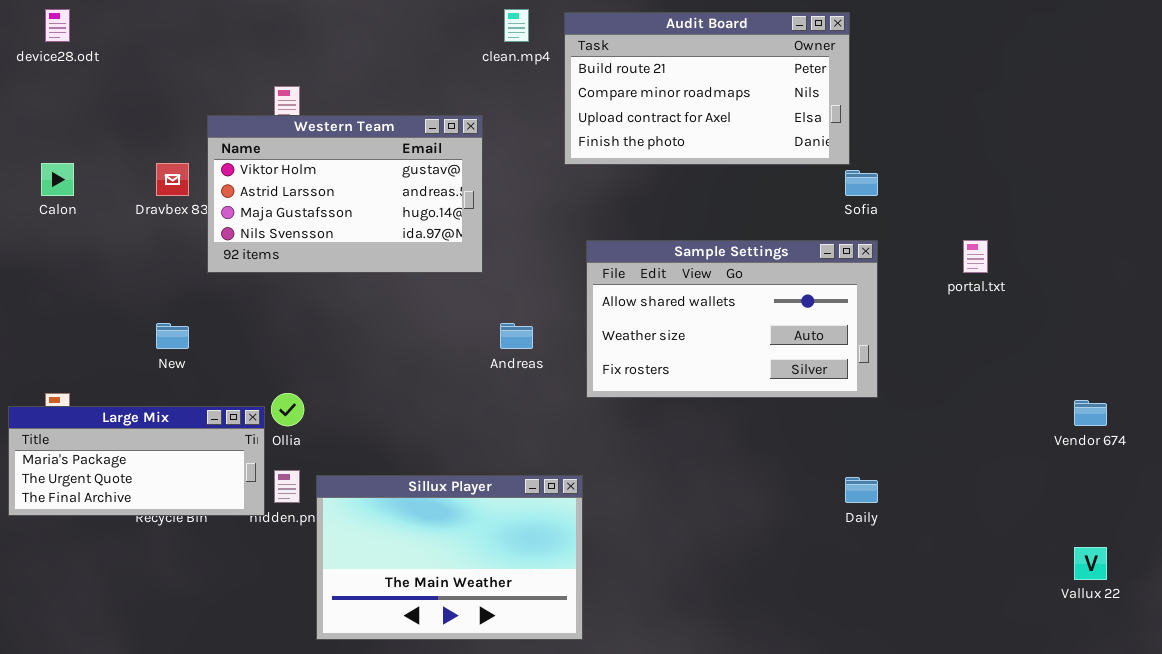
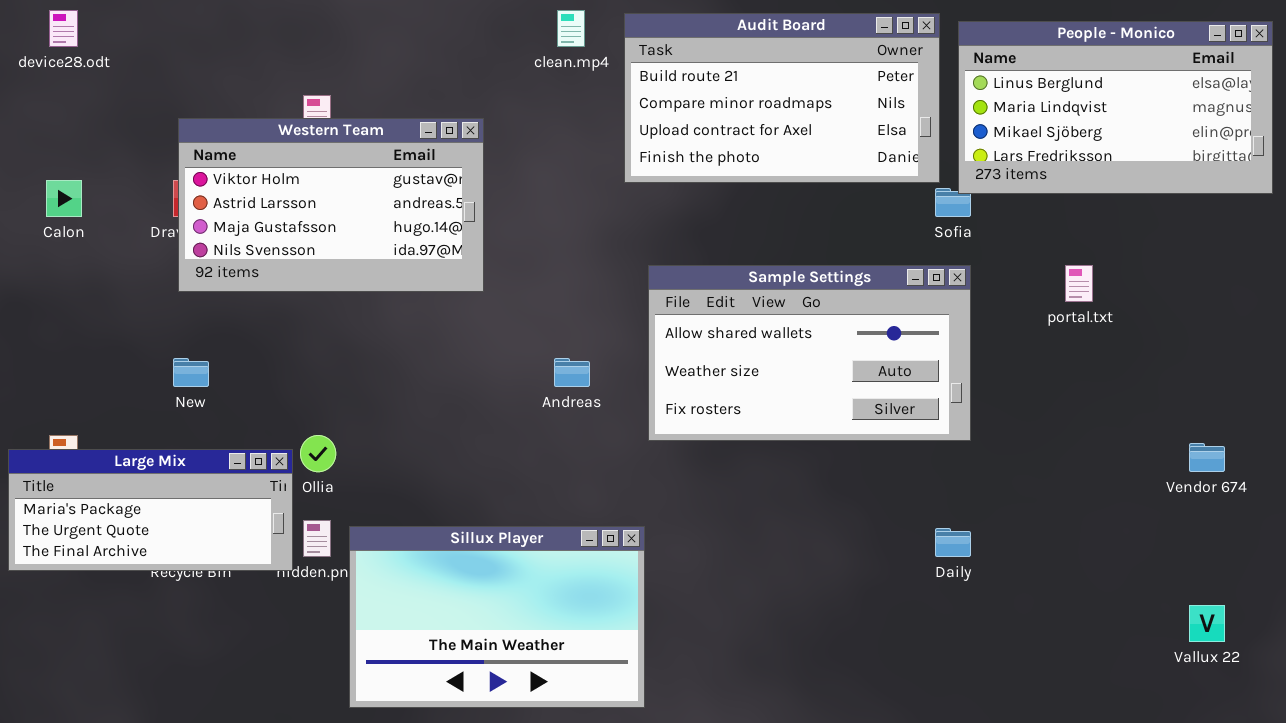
People - Monico: none -> [958,21,1273,194], opened
Western Team: [207,115,483,273] -> [178,118,484,292], moved

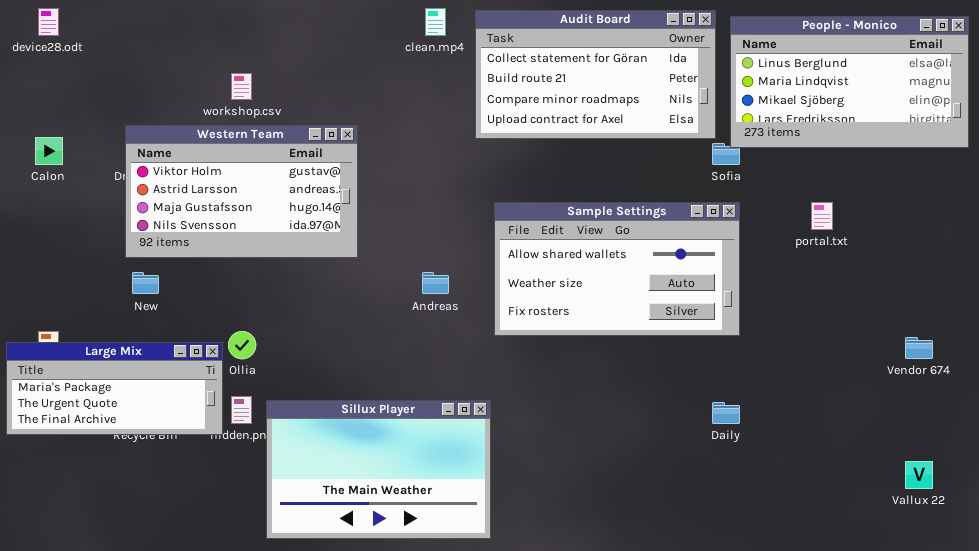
Audit Board: [624,13,940,183] -> [475,10,716,139], scrolled up 1 row
Western Team: [178,118,484,292] -> [125,125,358,258], moved

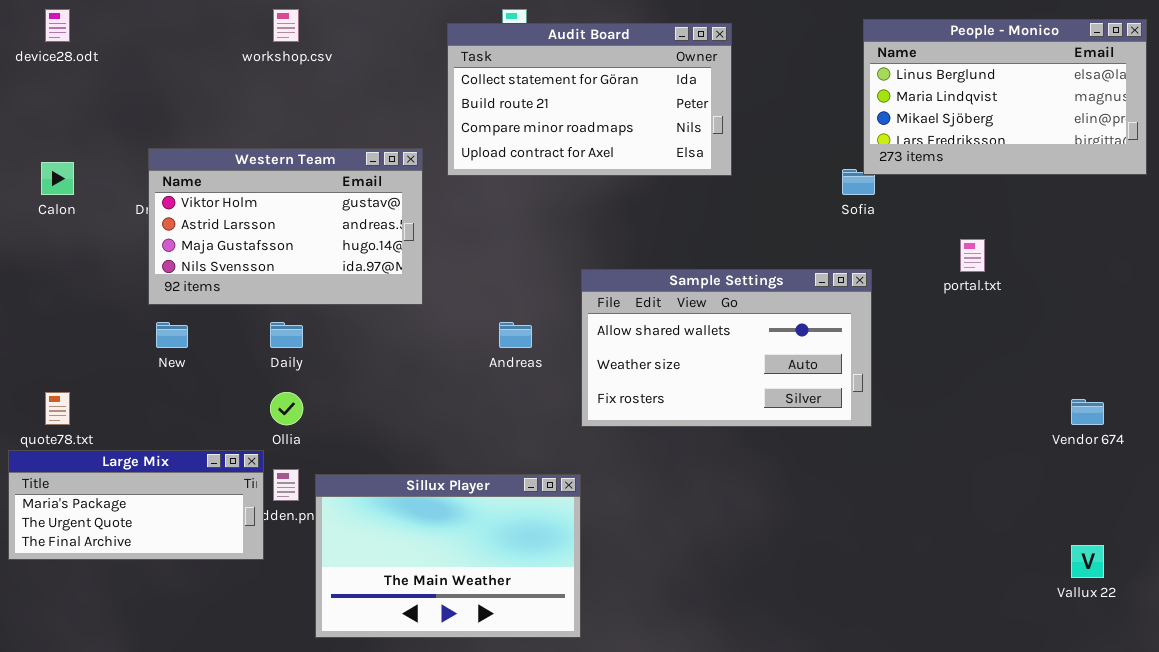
Audit Board: [475,10,716,139] -> [447,23,732,176], moved
workshop.csv: [231,73,252,100] -> [273,9,299,42], moved
Sample Settings: [494,202,740,336] -> [581,269,872,427], moved
Large Mix: [6,342,223,435] -> [8,450,264,560], moved
Daily: [712,402,740,424] -> [270,322,303,348], moved

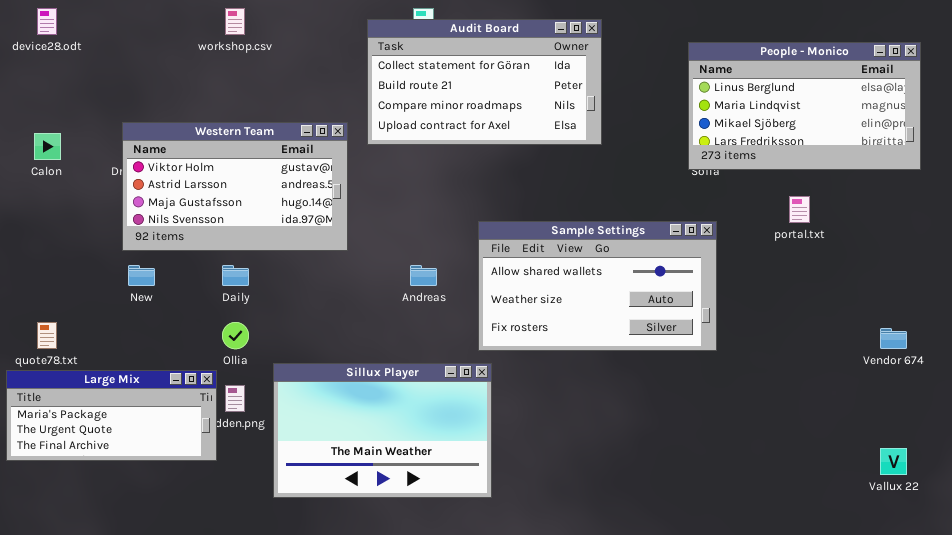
People - Monico: [863,19,1147,175] -> [688,42,921,170], moved
Sillux Player: [315,474,581,638] -> [273,363,492,498], moved

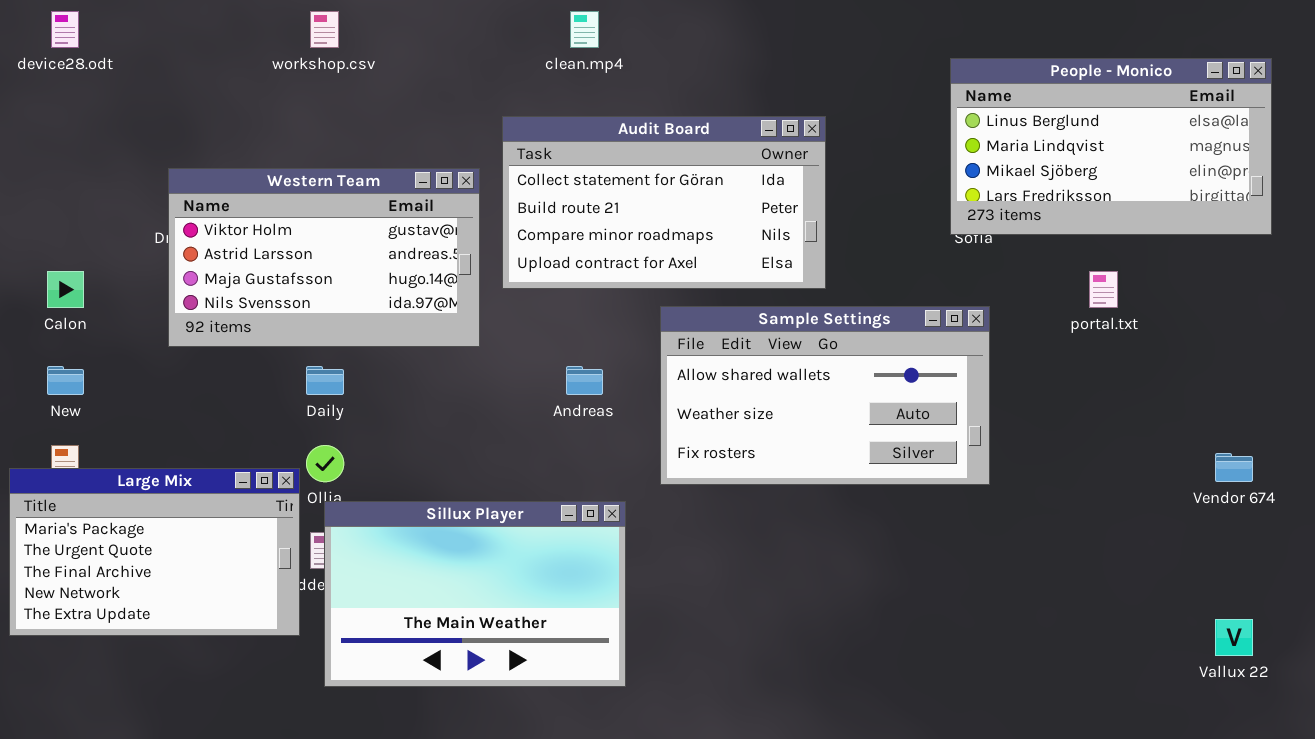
Audit Board: [367,19,602,145] -> [502,116,826,289], moved
Calon: [34,133,61,160] -> [47,271,84,308], moved
New: [128,265,155,286] -> [47,366,84,395], moved
Sillux Player: [273,363,492,498] -> [324,501,626,687], moved
Large Mix: [6,370,217,461] -> [9,468,300,636], resized

